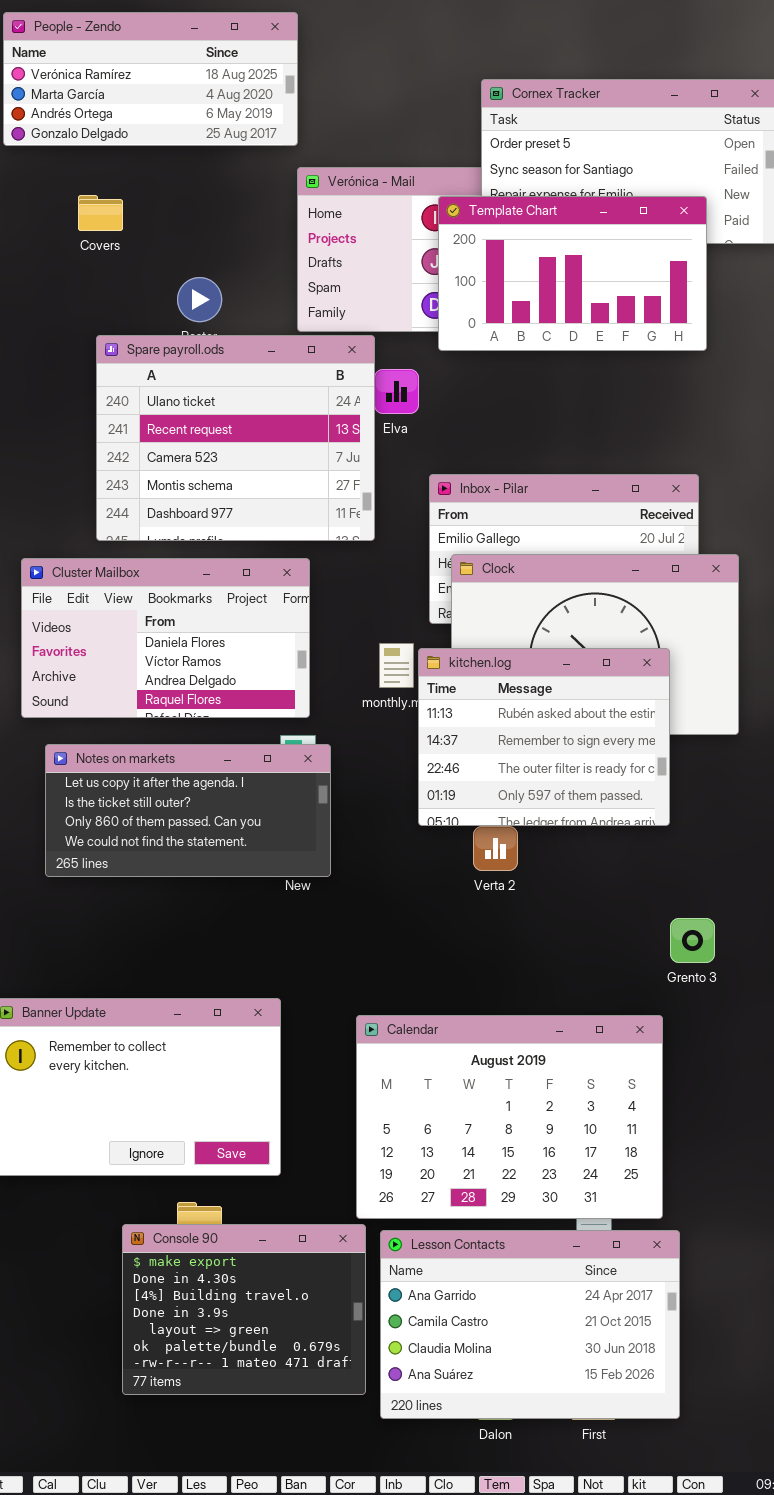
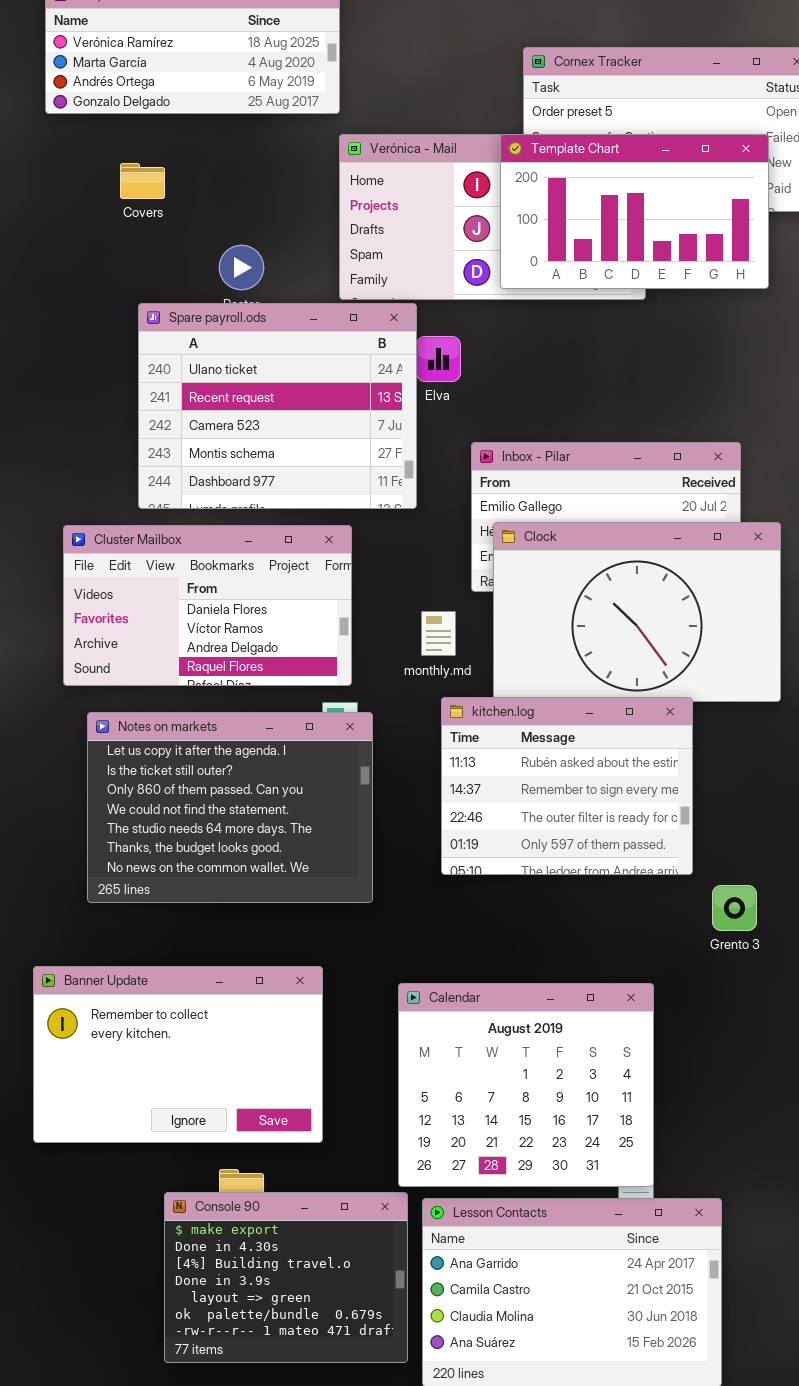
Template Chart: [438,196,707,351] -> [500,134,769,289], moved
kitchen.log: [418,648,670,826] -> [441,697,693,875], moved
Notes on markets: [45,744,331,877] -> [87,712,373,903], resized
Calendar: [356,1015,663,1219] -> [398,983,654,1187], resized

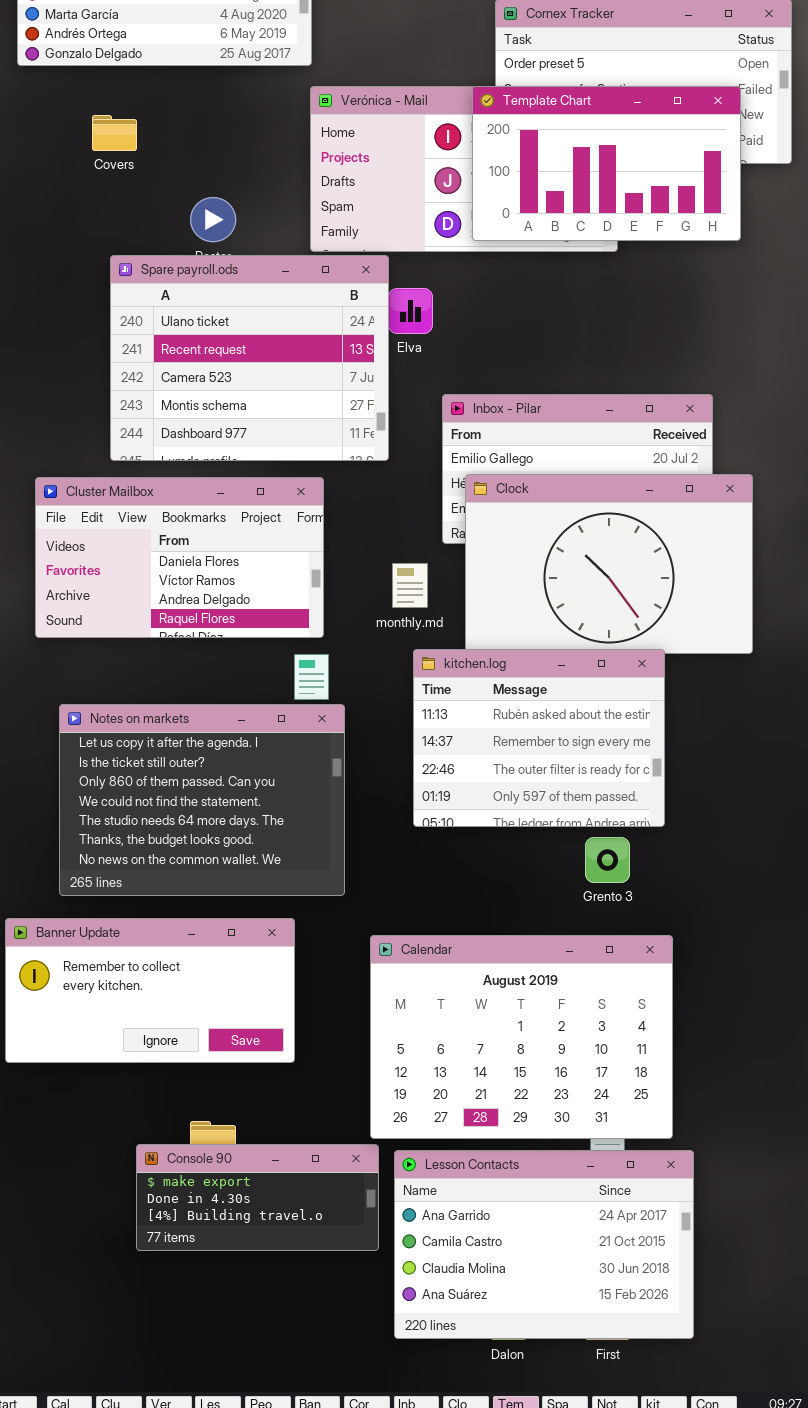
Notes on markets: [87,712,373,903] -> [59,704,345,896], moved
Grento 3: [712,885,757,931] -> [585,837,630,883], moved
Banner Update: [33,966,323,1143] -> [5,918,295,1063], resized
Calendar: [398,983,654,1187] -> [370,935,673,1139], resized
Console 90: [164,1192,408,1363] -> [136,1144,379,1251], resized

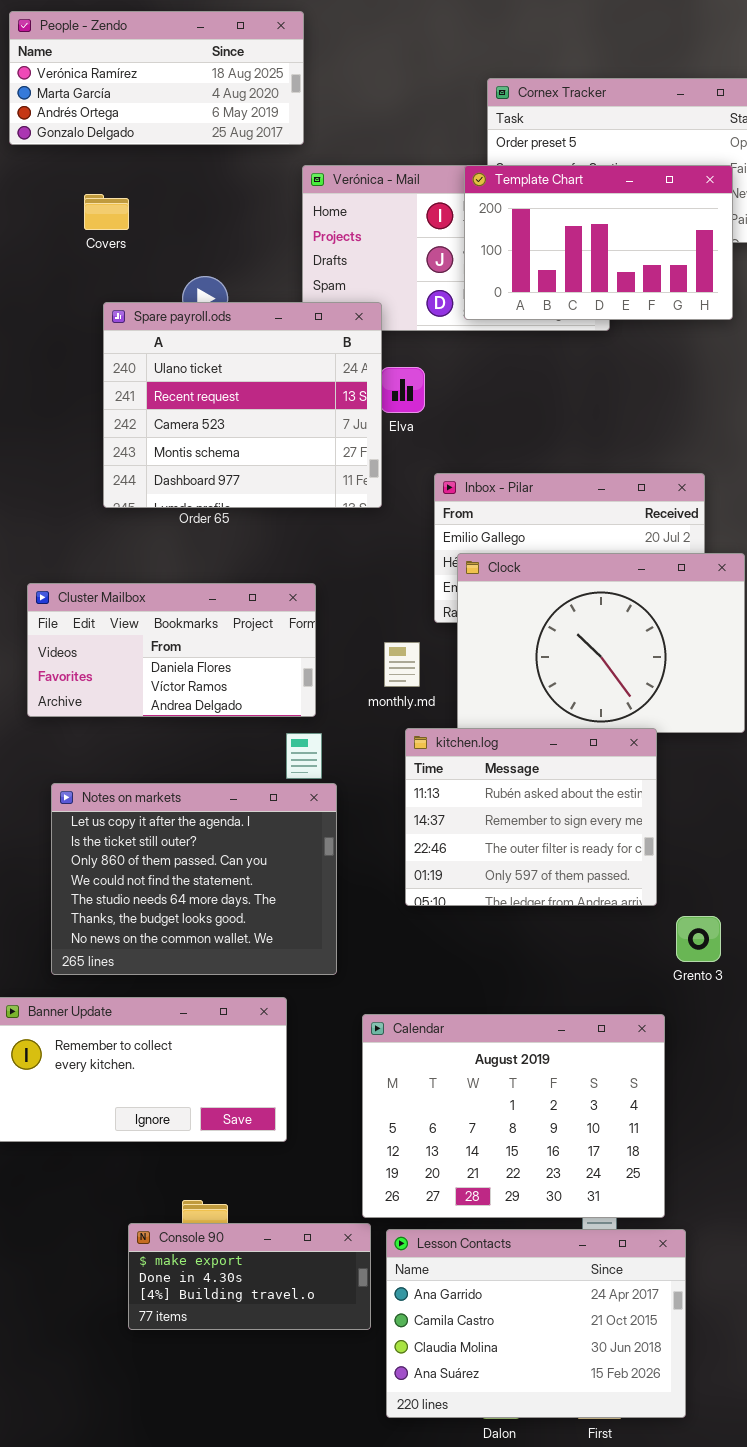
Spare payroll.ods: [110,255,389,461] -> [103,302,382,508], moved
Cluster Mailbox: [35,477,324,638] -> [27,583,316,717], resized
Grento 3: [585,837,630,883] -> [676,916,721,962], moved

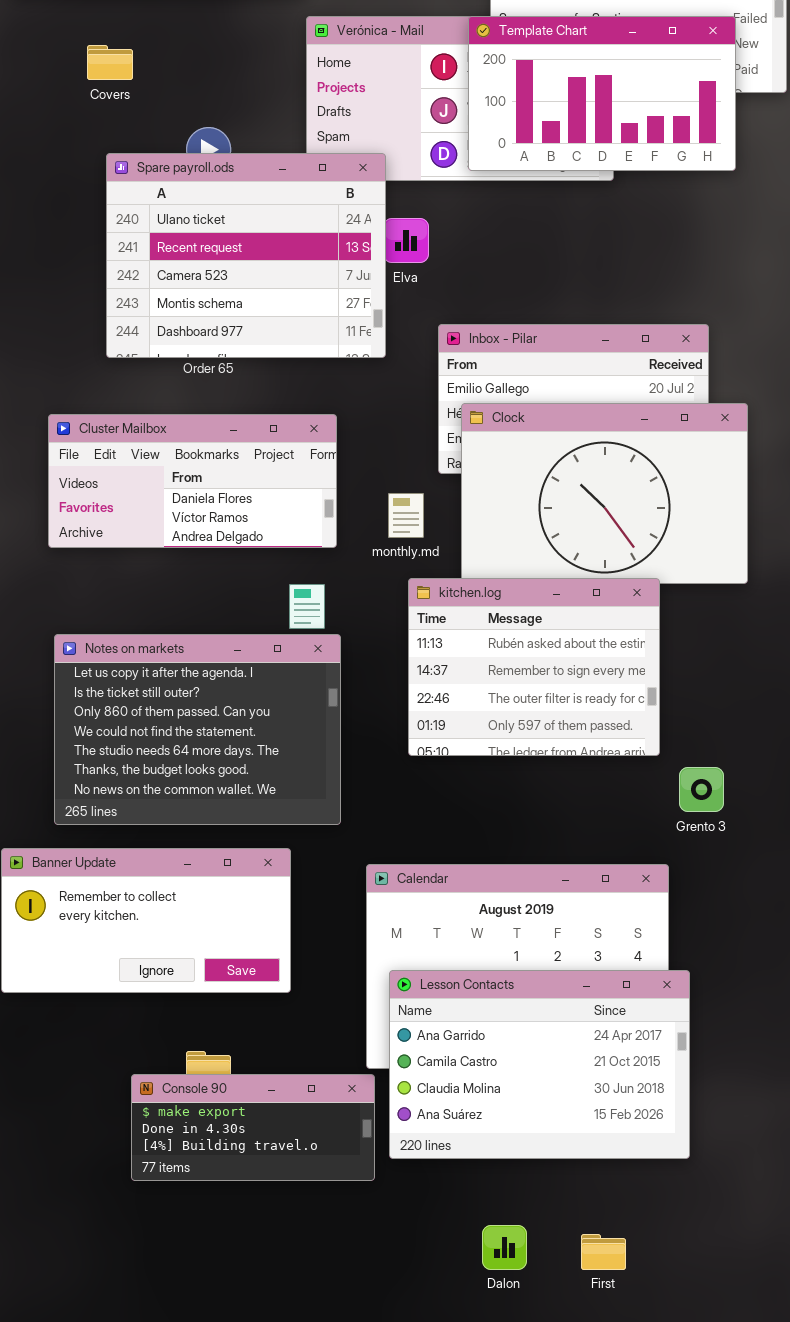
Cluster Mailbox: [27,583,316,717] -> [48,414,337,548], moved
Lesson Contacts: [386,1229,686,1418] -> [389,970,690,1159], moved

